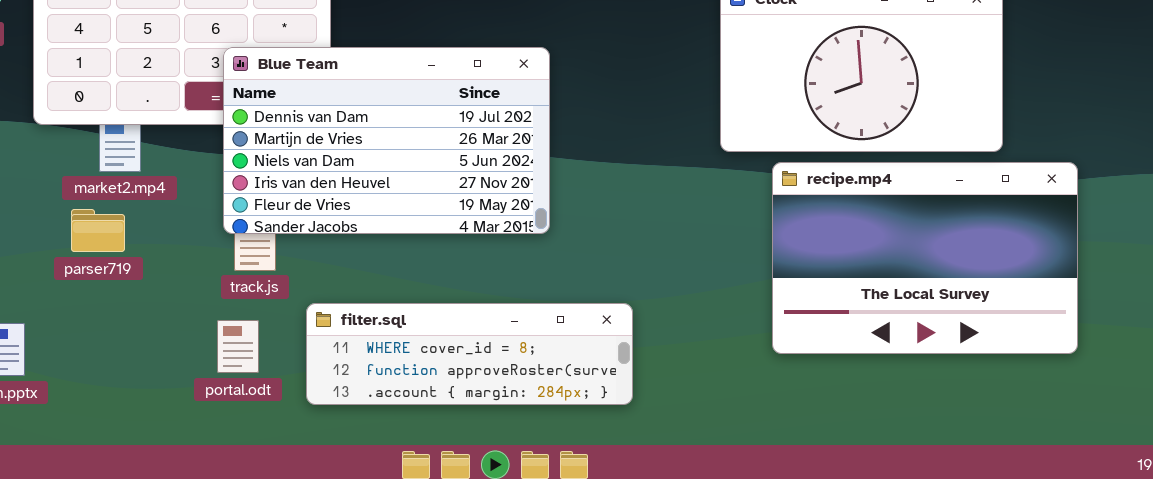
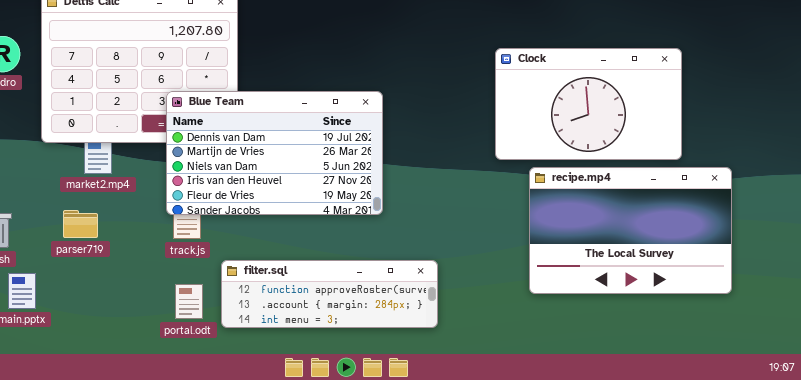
parser719: [71,209,125,252] -> [63,210,98,238], moved
filter.sql: [306,303,633,405] -> [221,260,438,328], scrolled down 1 row
portal.odt: [217,320,259,373] -> [175,284,203,319], moved

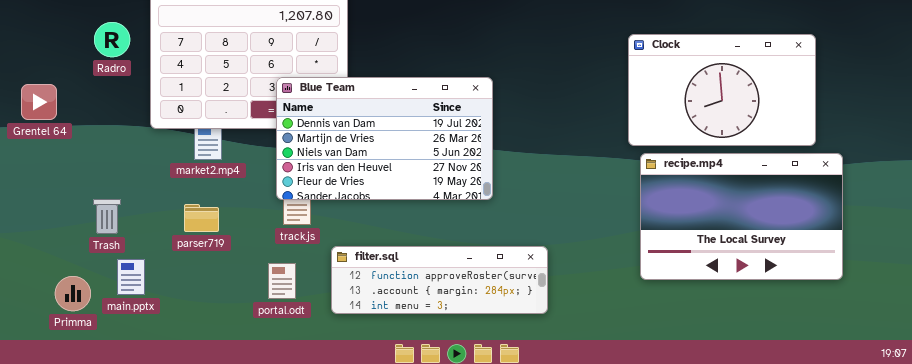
Clock: [495,48,682,160] -> [628,34,816,146], moved
parser719: [63,210,98,238] -> [184,204,219,232], moved
portal.odt: [175,284,203,319] -> [268,263,296,299], moved

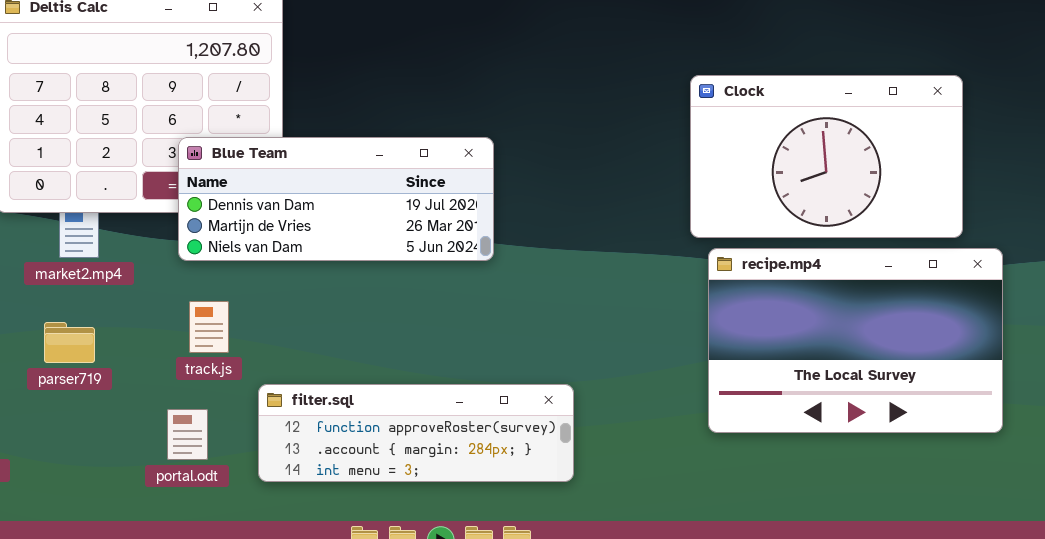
Blue Team: [276,77,493,200] -> [178,137,494,261], resized

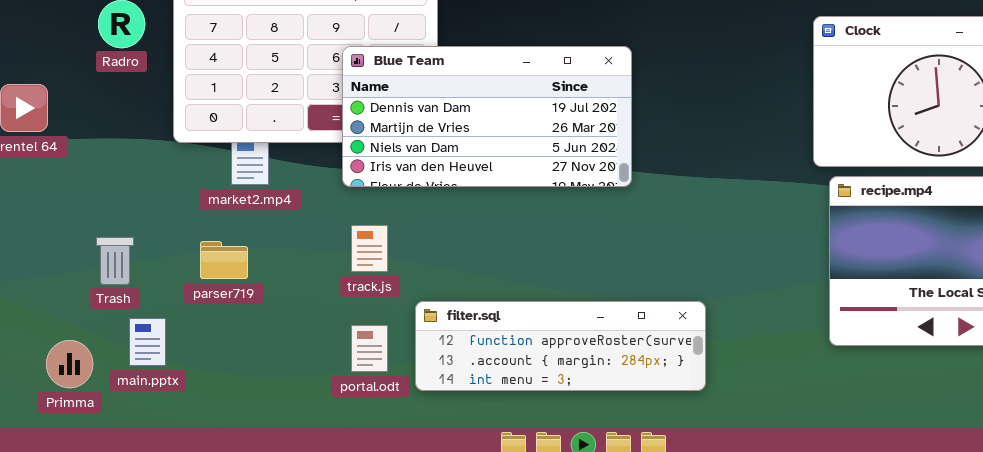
Blue Team: [178,137,494,261] -> [342,46,632,187], resized
parser719: [44,322,95,363] -> [200,241,248,279], moved
portal.odt: [167,409,208,460] -> [351,325,388,372], moved

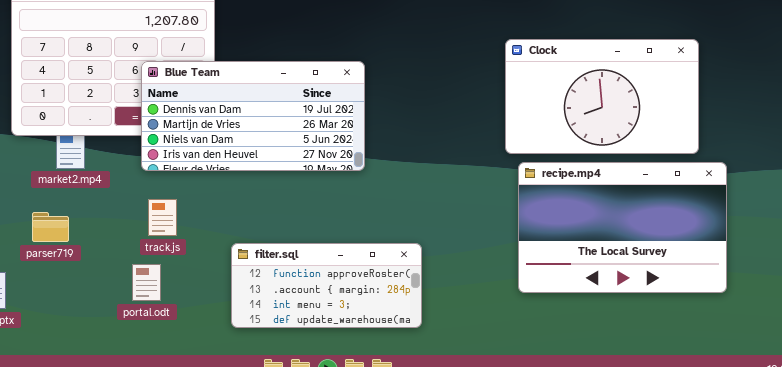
filter.sql: [415,301,706,391] -> [231,243,422,328], resized
portal.odt: [351,325,388,372] -> [132,264,161,301], moved

